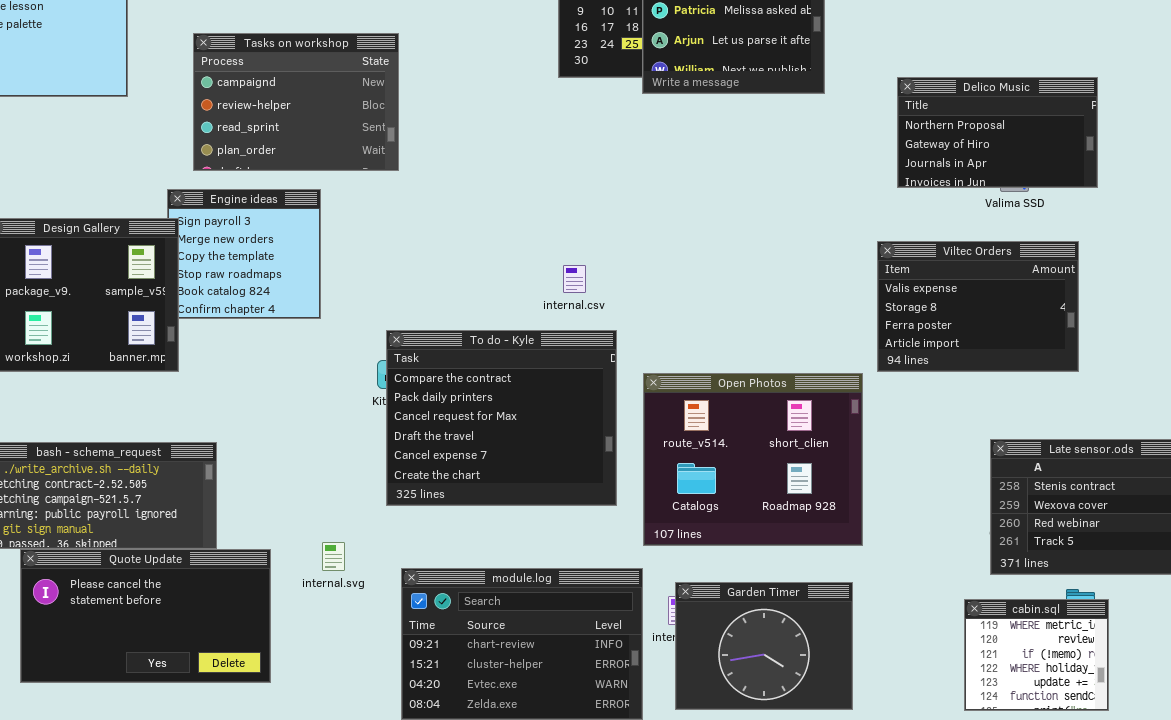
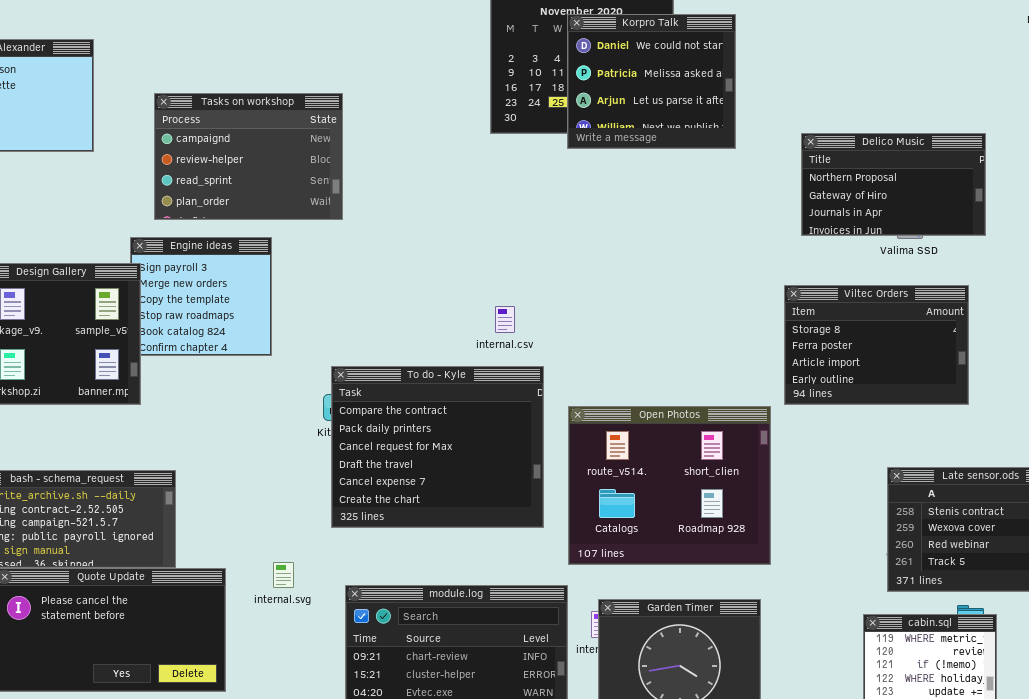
Viltec Orders: [877,241,1079,372] -> [784,285,969,405], scrolled down 1 row

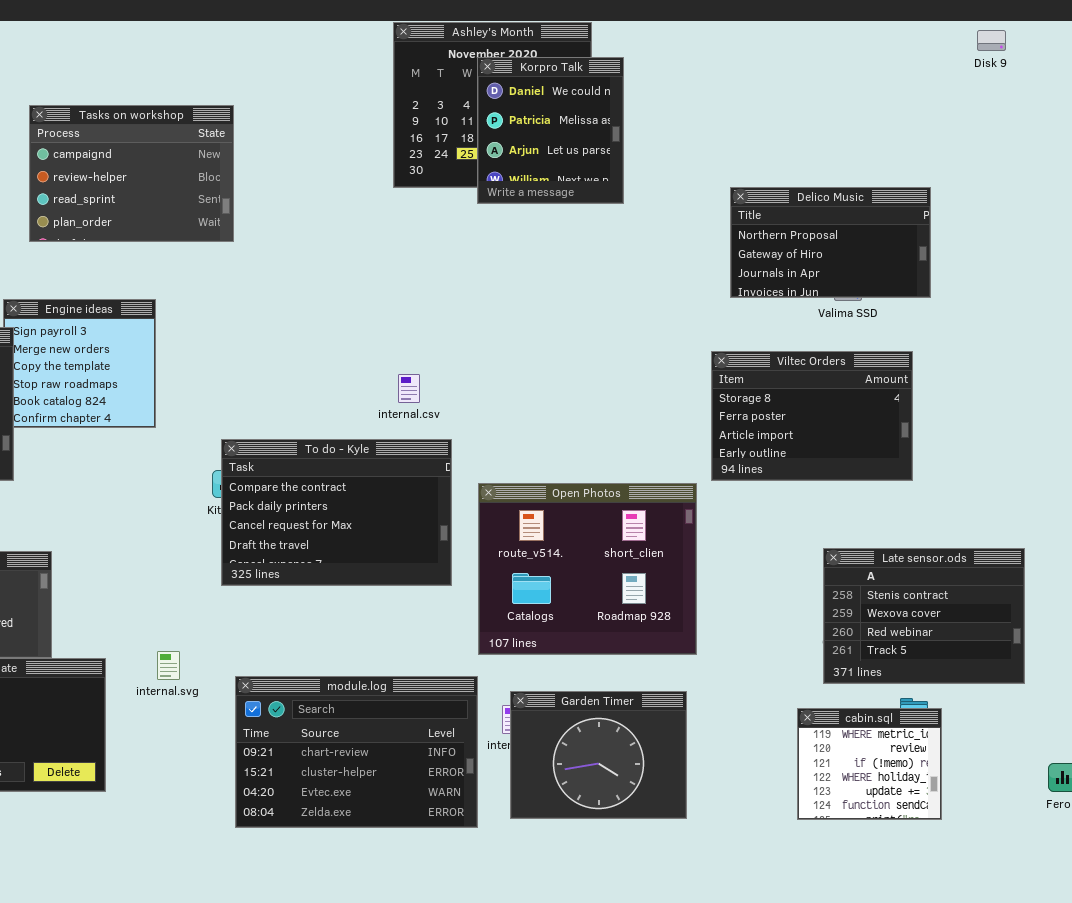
Korpro Talk: [567,14,736,149] -> [477,57,624,204], resized
Tasks on workshop: [154,93,343,220] -> [29,105,234,242], moved
To do - Kyle: [331,366,544,528] -> [221,439,452,586], resized

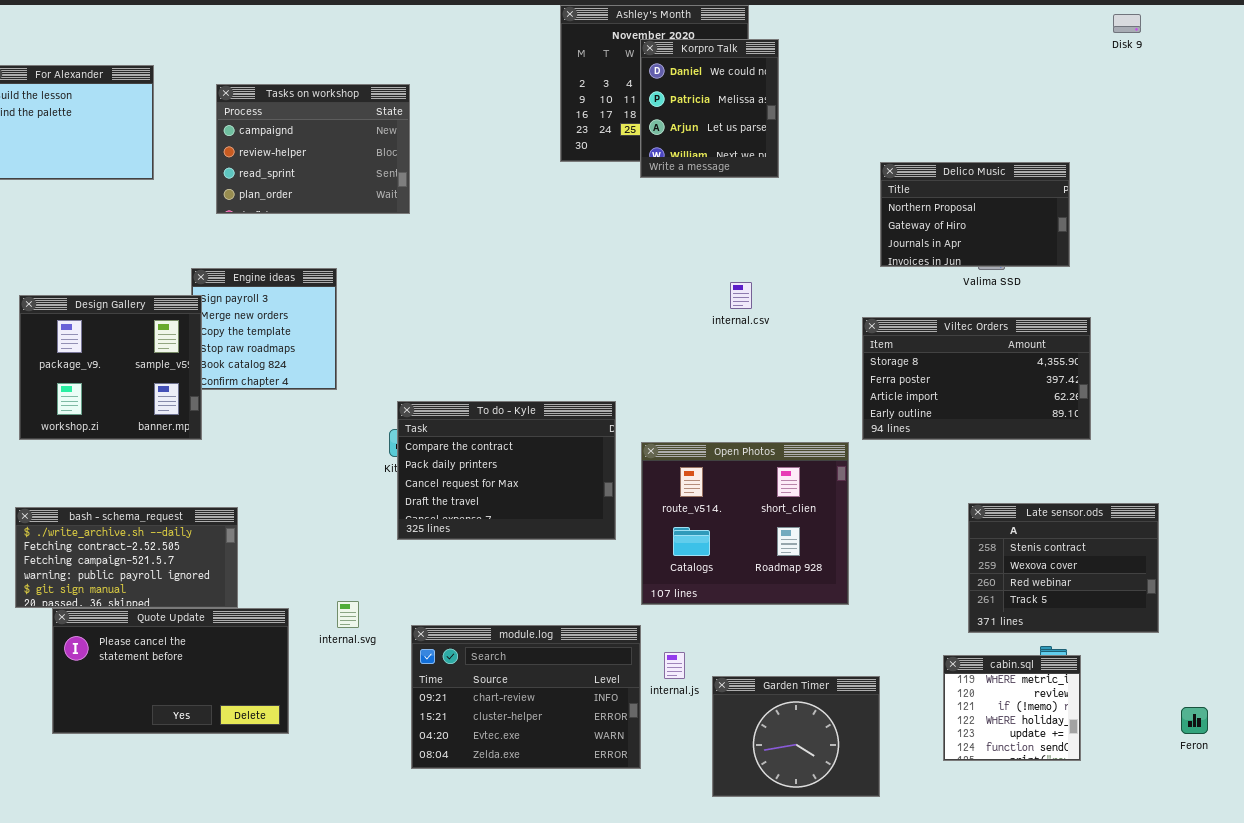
Viltec Orders: [711,351,913,481] -> [862,317,1091,440], resized
internal.csv: [398,374,420,403] -> [730,282,752,309], moved
Garden Timer: [510,691,687,819] -> [712,676,880,797], moved

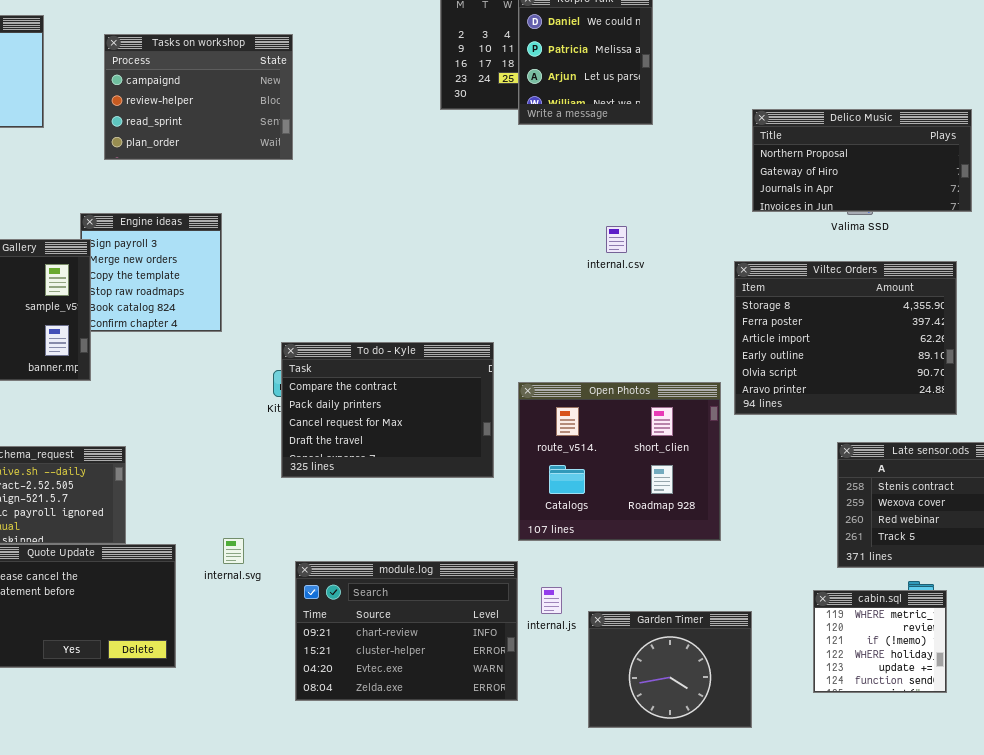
Delico Music: [880,162,1070,267] -> [752,109,972,212], resized
Viltec Orders: [862,317,1091,440] -> [734,261,957,415], resized

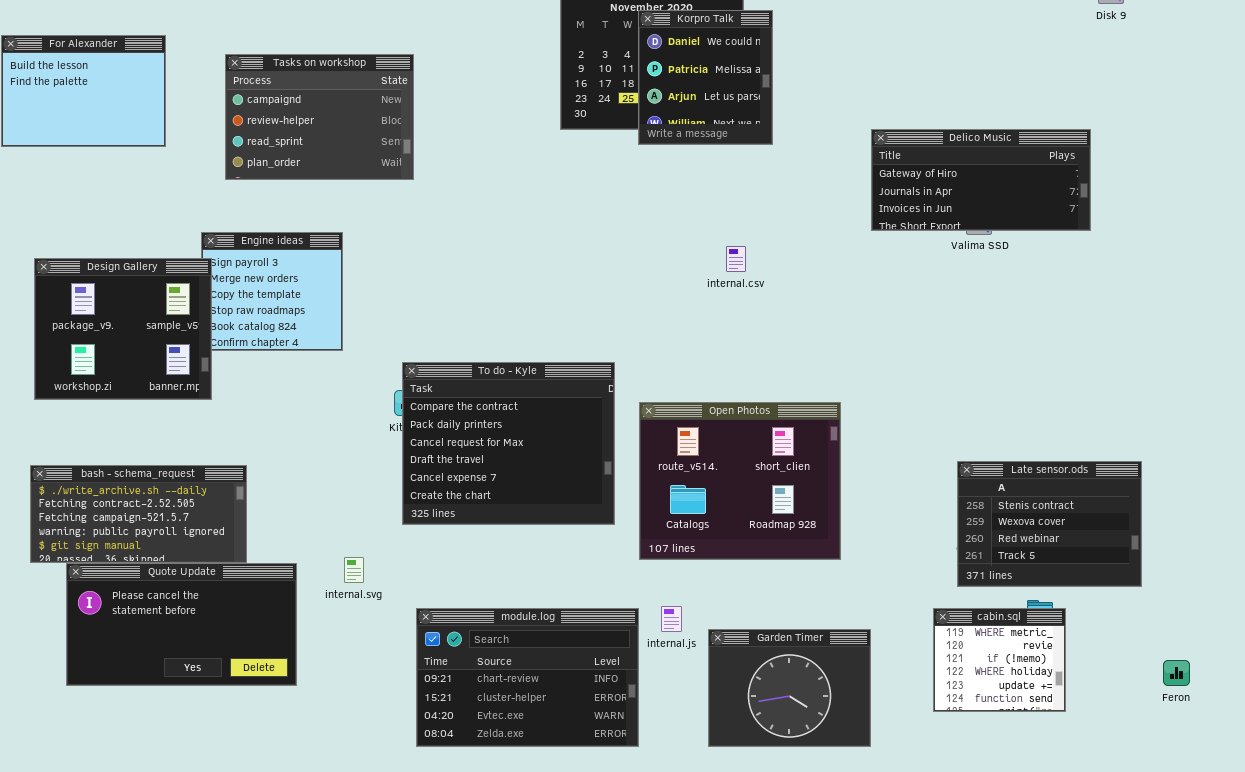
Delico Music: [752,109,972,212] -> [871,129,1091,231], scrolled down 1 row
Viltec Orders: [734,261,957,415] -> none, closed
To do - Kyle: [281,342,494,478] -> [402,362,615,525], resized
module.log: [295,561,518,701] -> [416,608,639,747], moved

